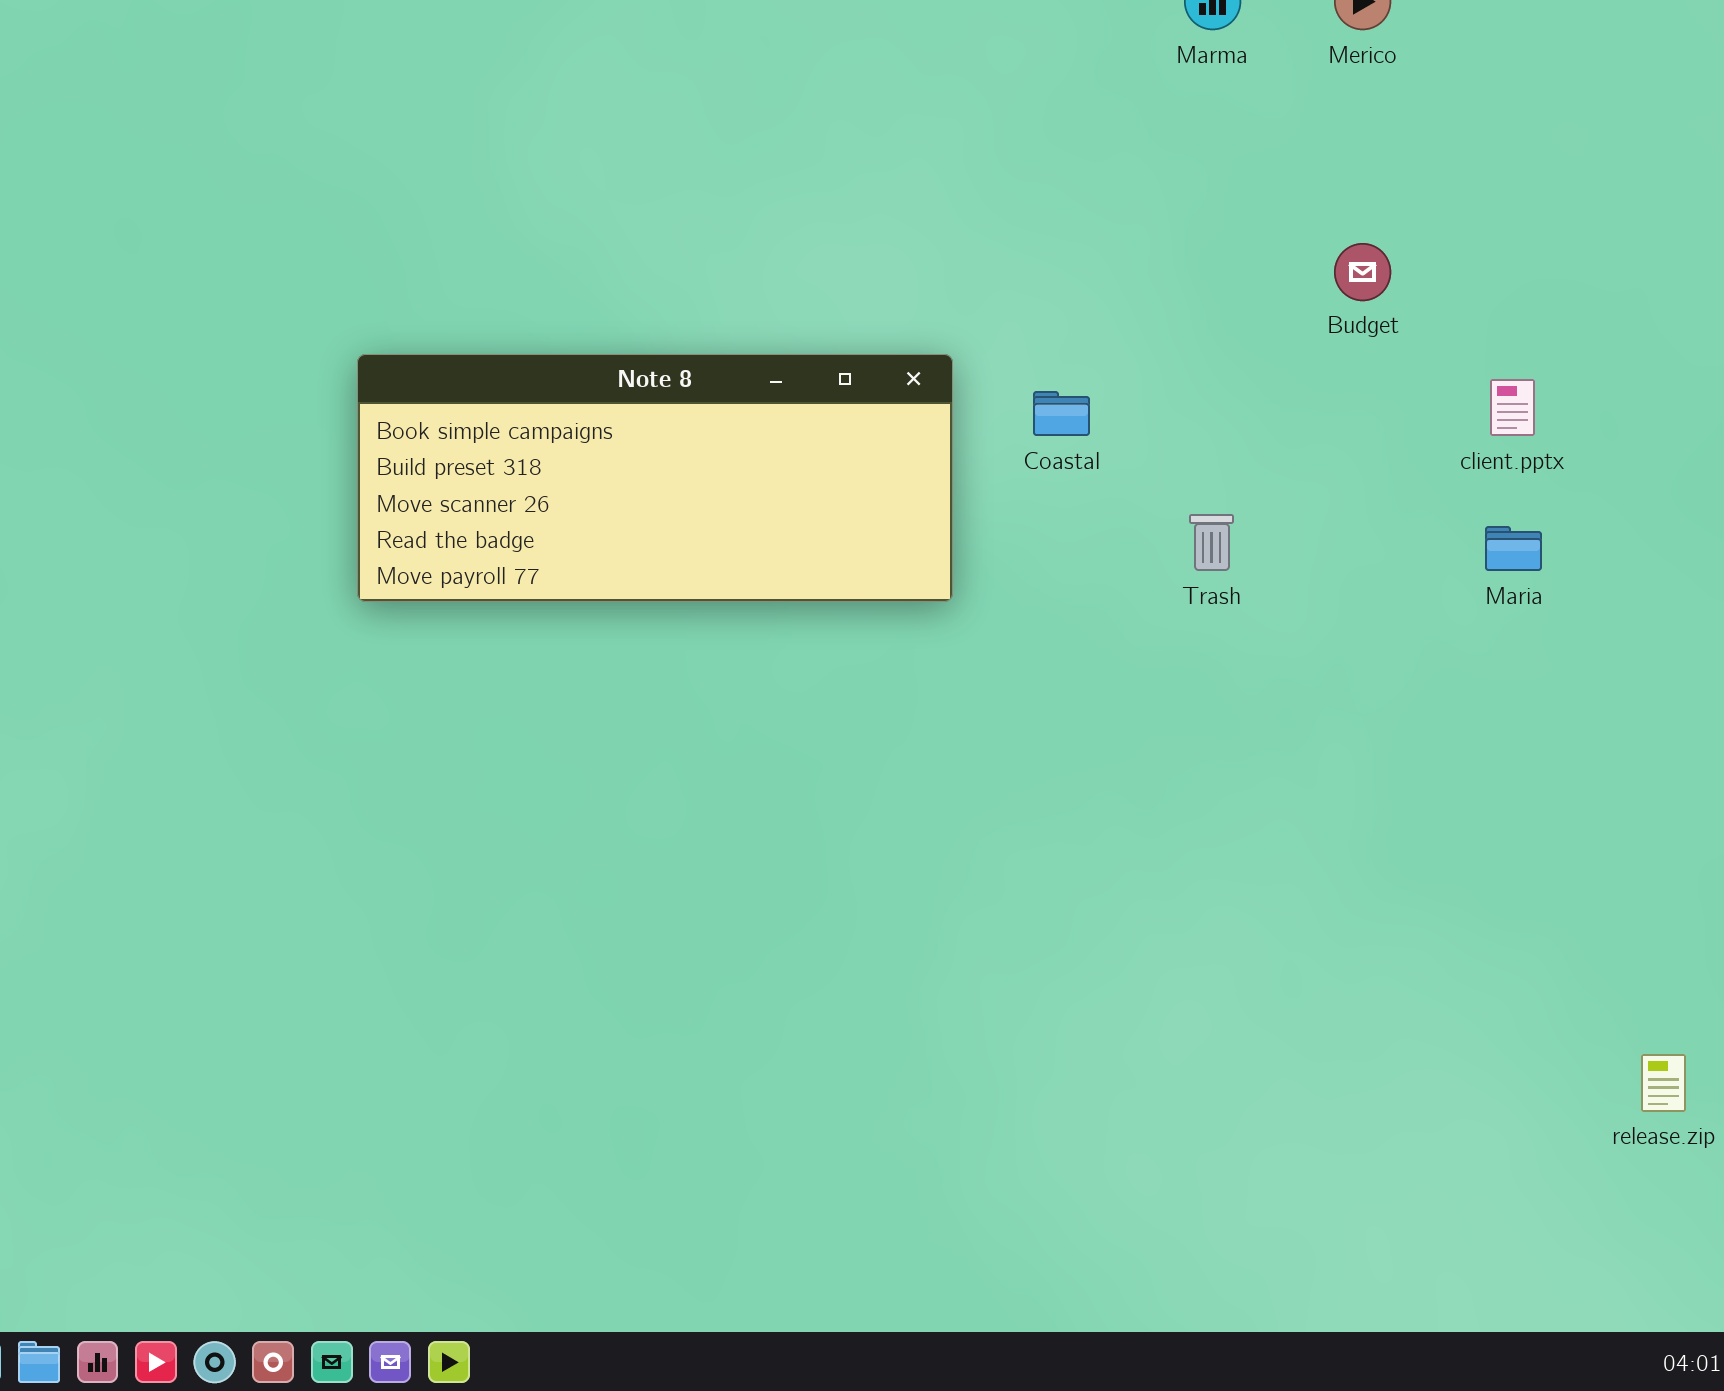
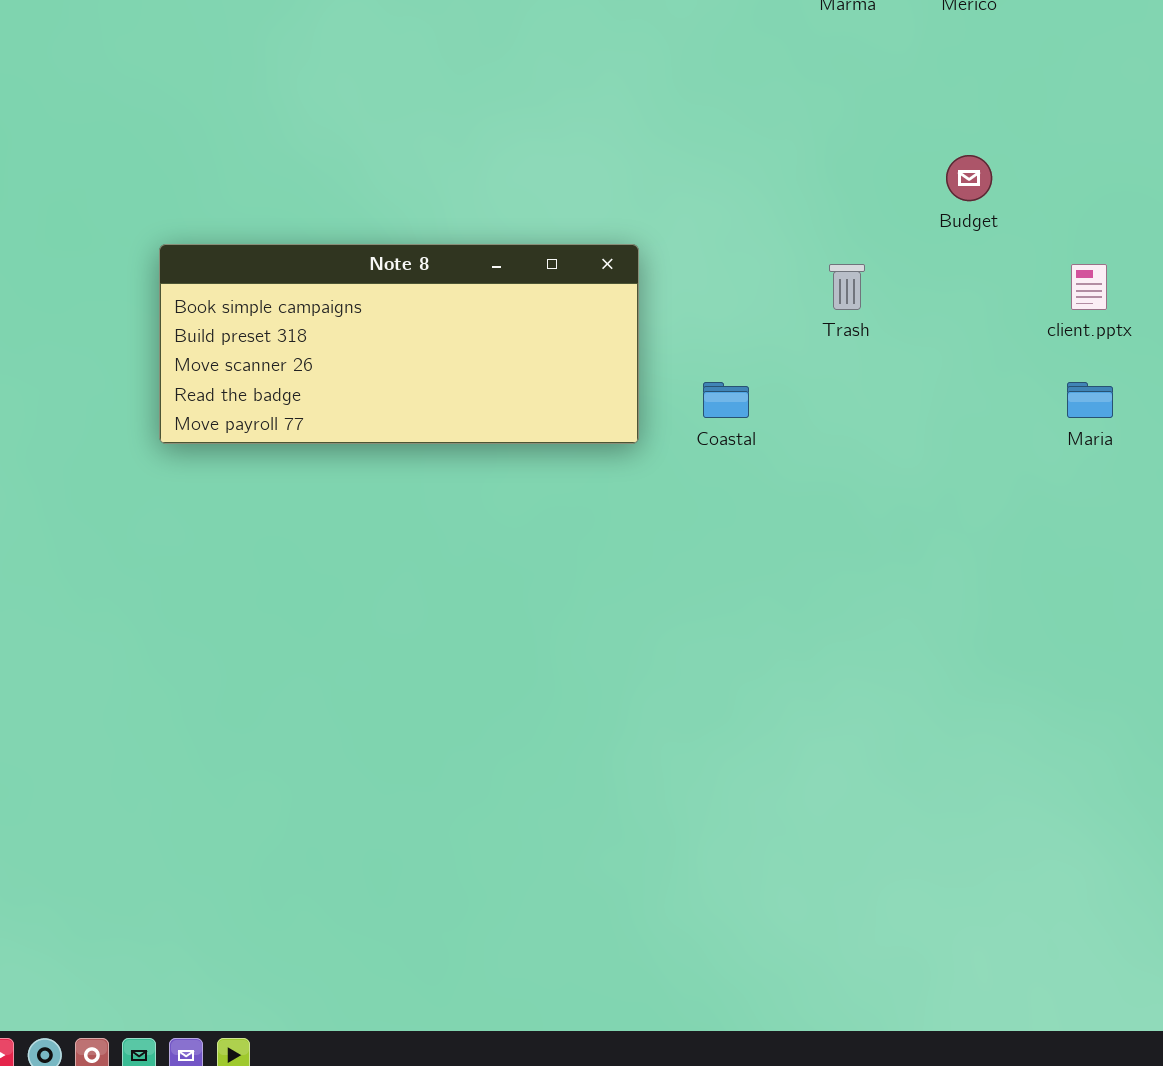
Coastal: [1033,391,1090,436] -> [703,382,749,418], moved
Trash: [1189,514,1234,571] -> [829,264,865,310], moved

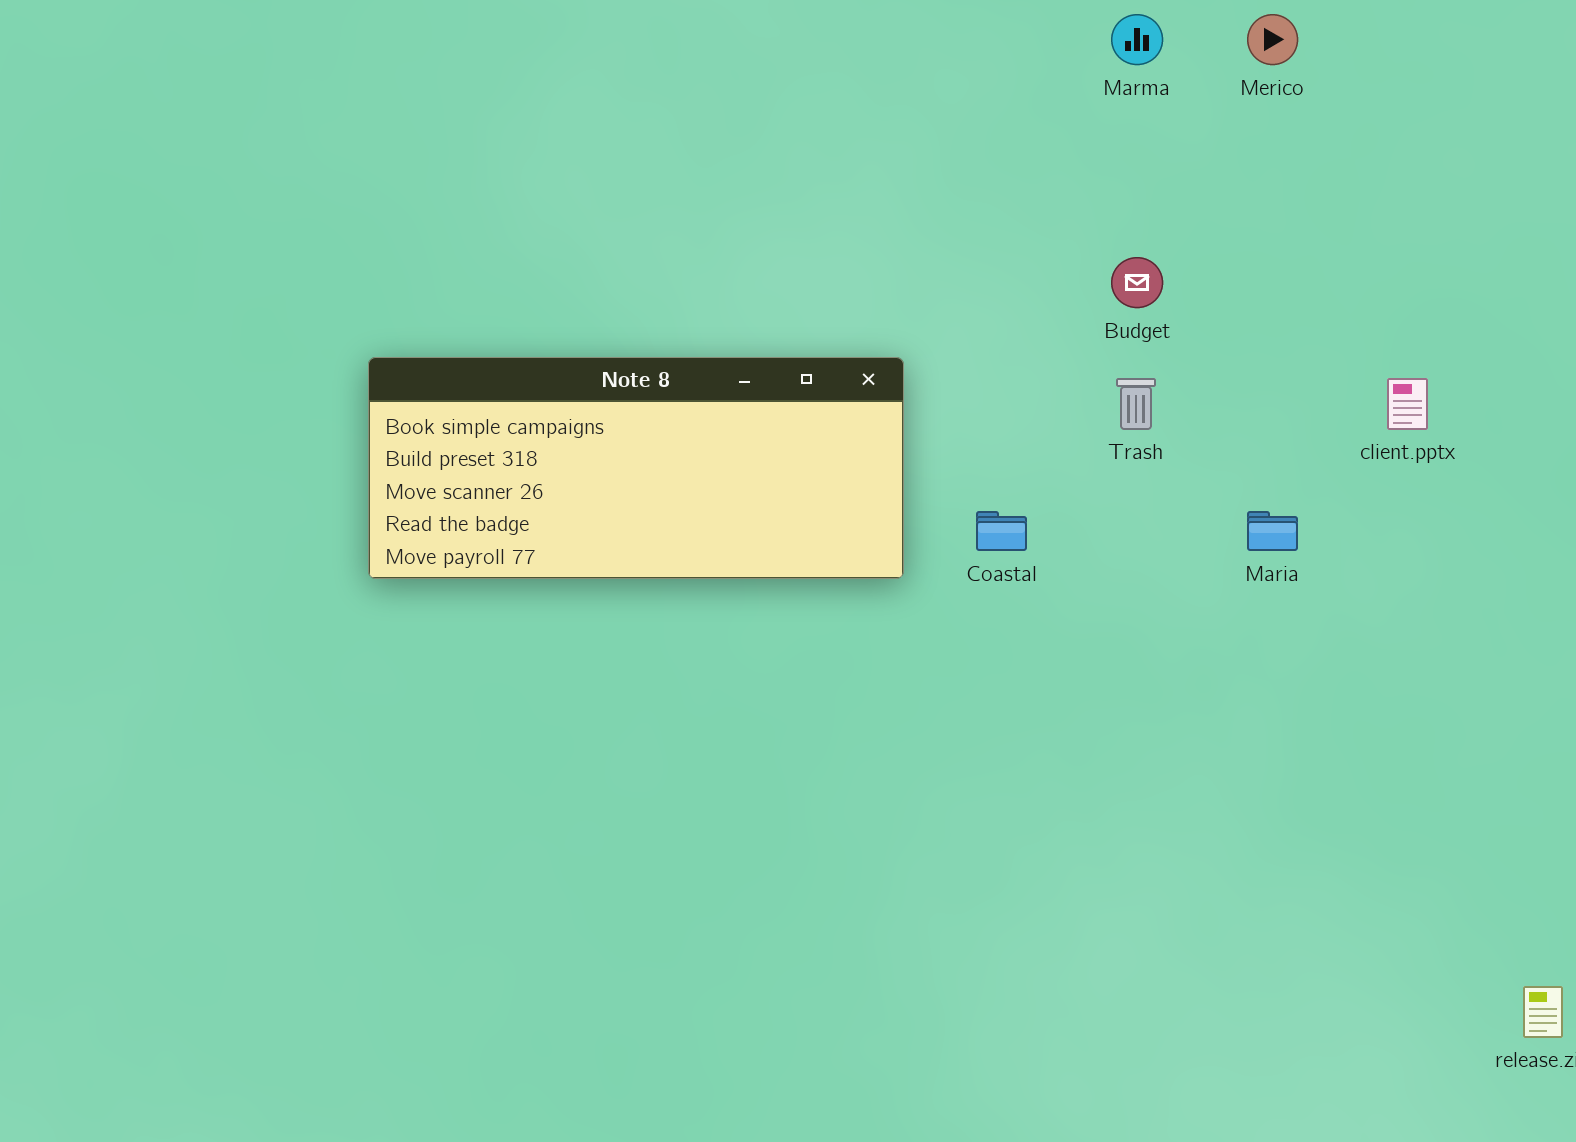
Budget: [946,155,992,201] -> [1111,257,1163,308], moved
Maria: [1067,382,1113,418] -> [1247,511,1298,551], moved

